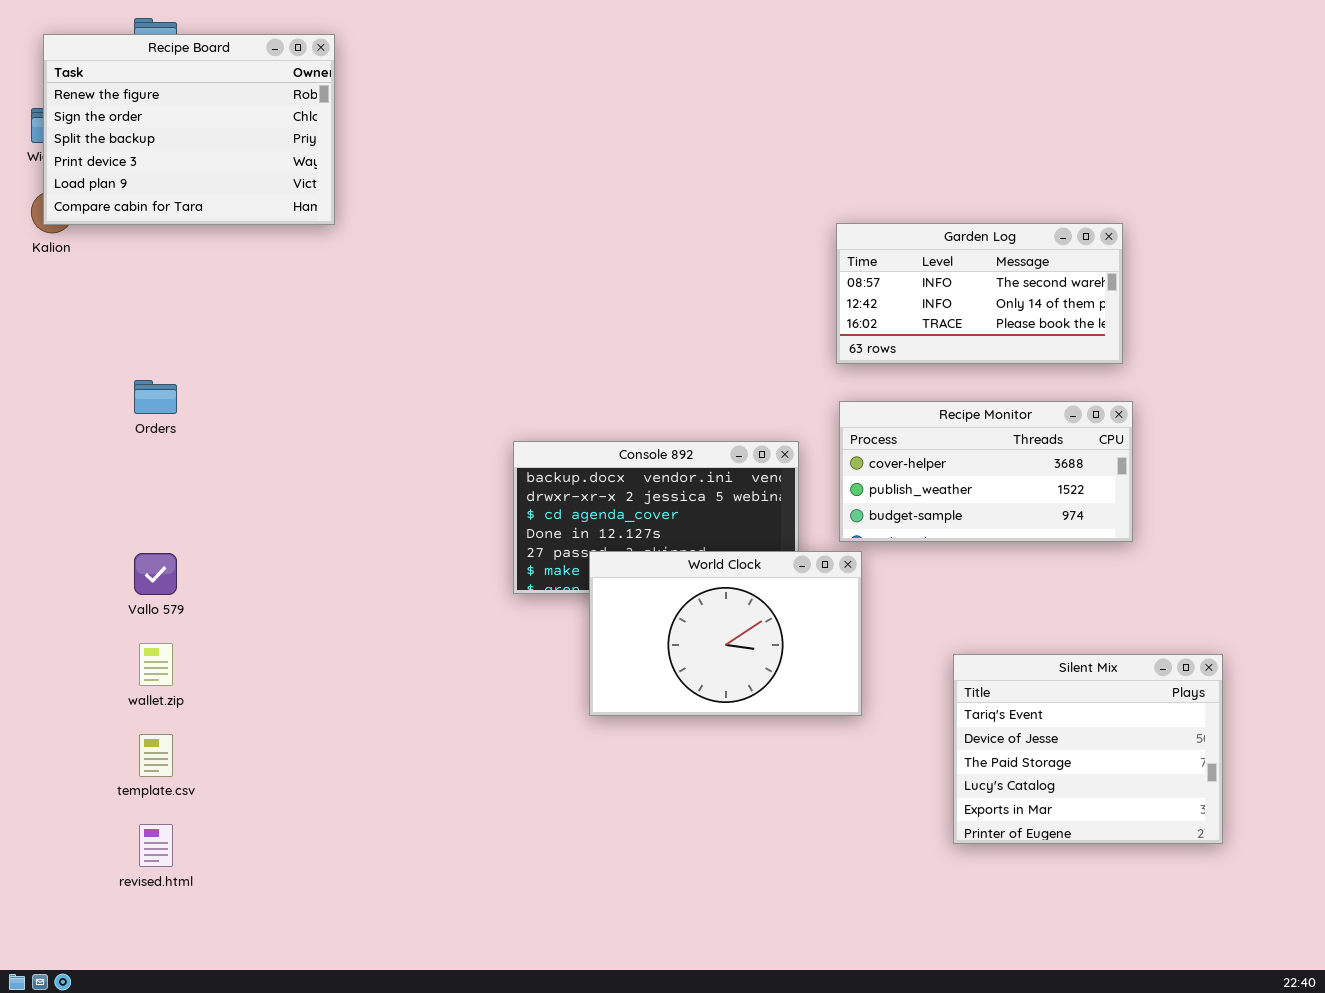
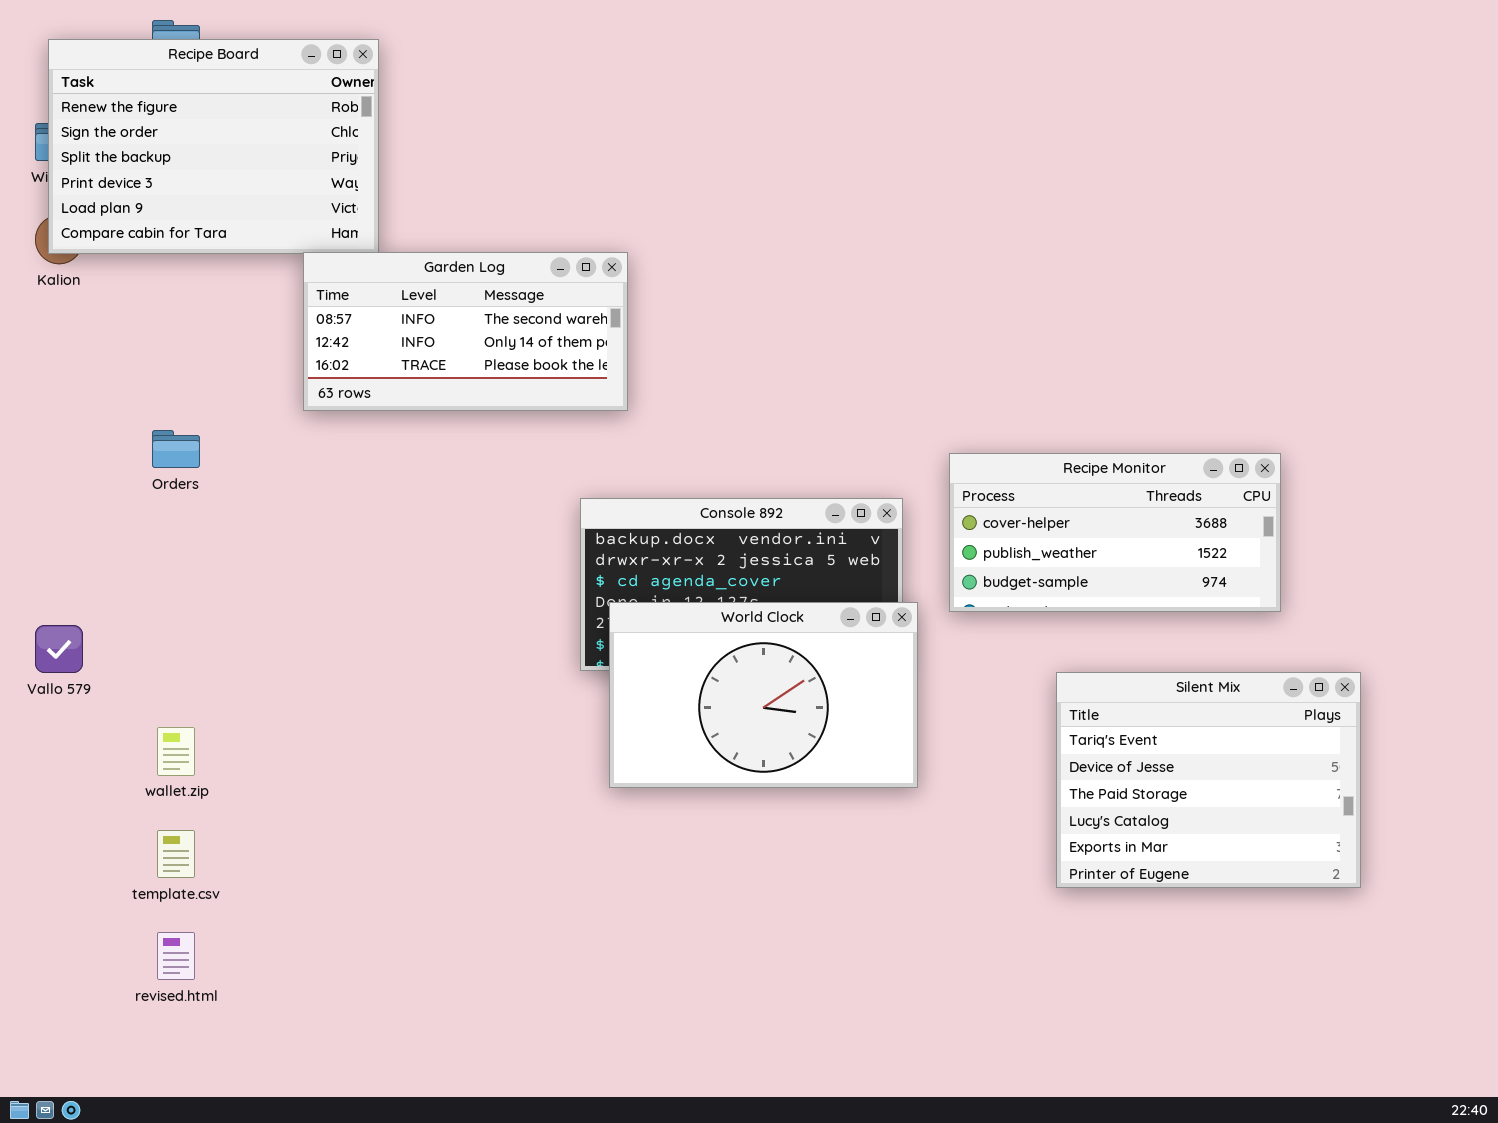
Garden Log: [836,223,1123,364] -> [303,252,628,411], moved
World Clock: [589,551,862,716] -> [609,602,918,788], moved
Vallo 579: [134,553,177,595] -> [35,625,83,673], moved
Silent Mix: [953,654,1223,844] -> [1056,672,1361,888], moved

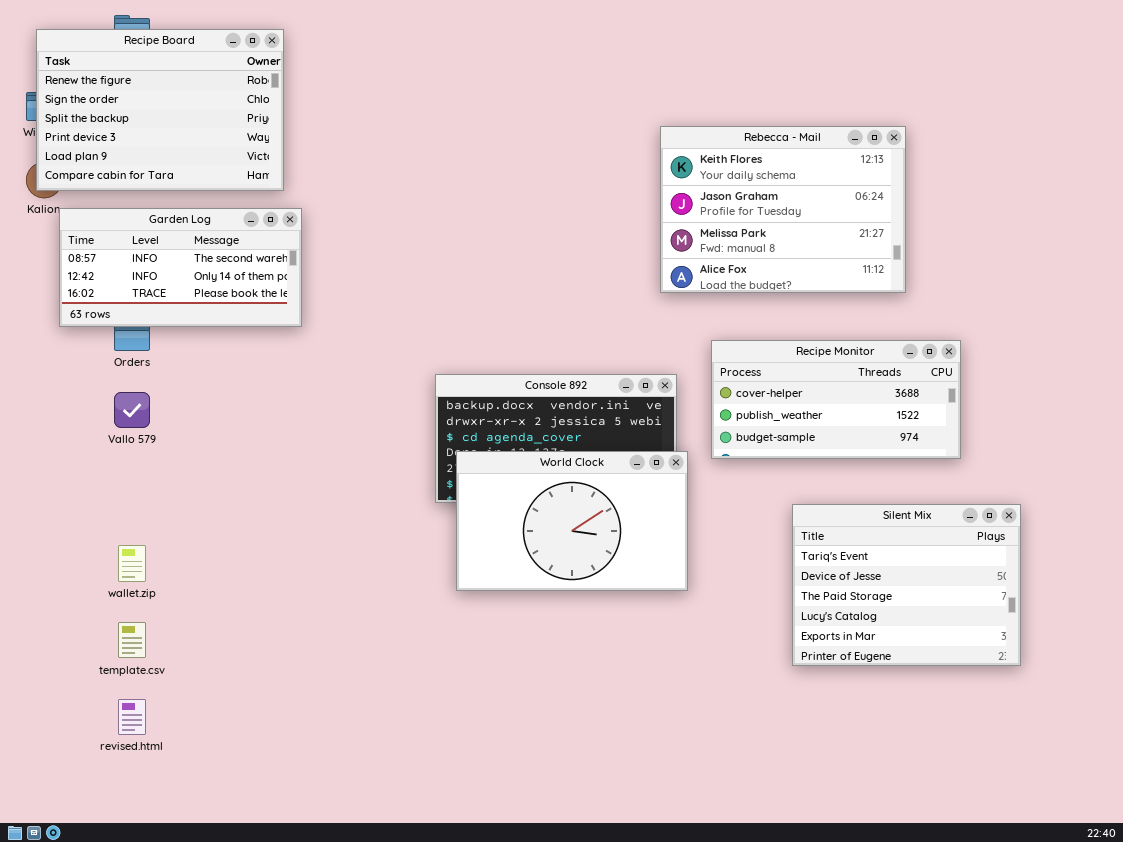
Rebecca - Mail: none -> [660,126,906,293], opened
Garden Log: [303,252,628,411] -> [59,208,302,327], moved
Vallo 579: [35,625,83,673] -> [114,392,150,428], moved

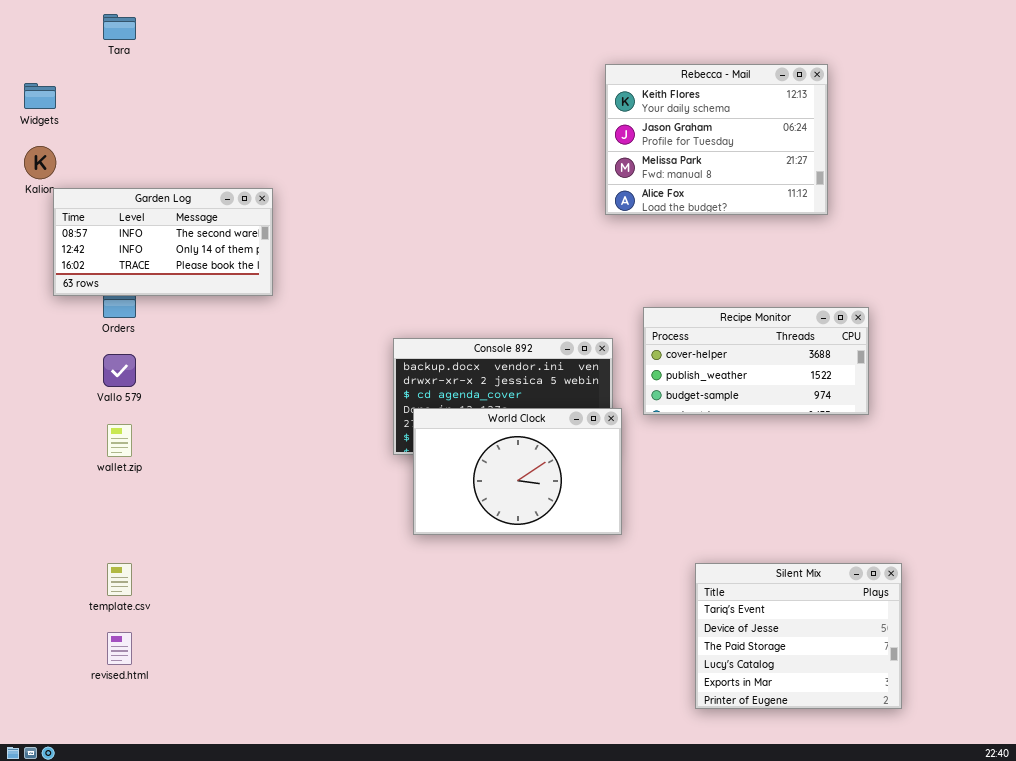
Recipe Board: [36,29,284,191] -> none, closed
Rebecca - Mail: [660,126,906,293] -> [605,64,828,215], moved
Silent Mix: [792,504,1021,666] -> [695,563,902,709], moved
wallet.zip: [118,545,146,582] -> [107,424,132,457], moved

